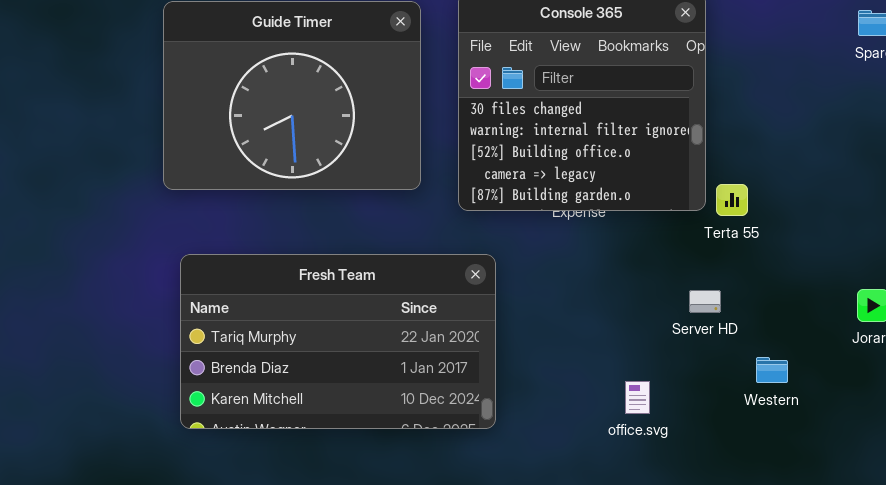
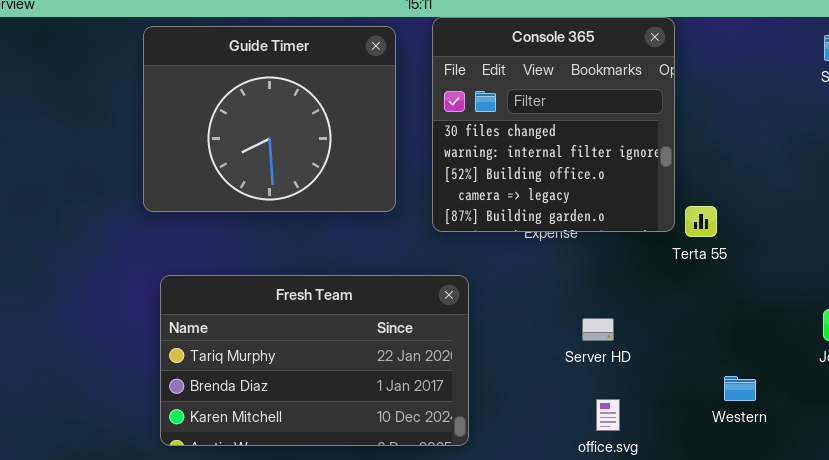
Server HD: [689,290,721,313] -> [582,318,614,341], moved

